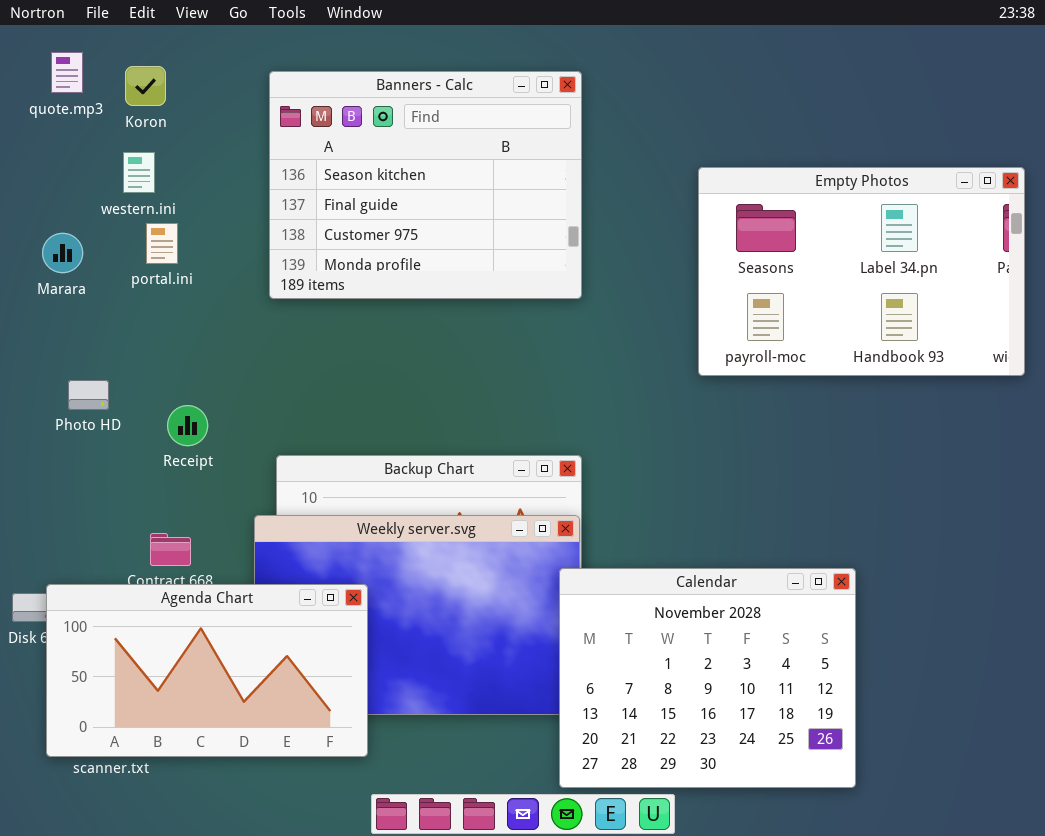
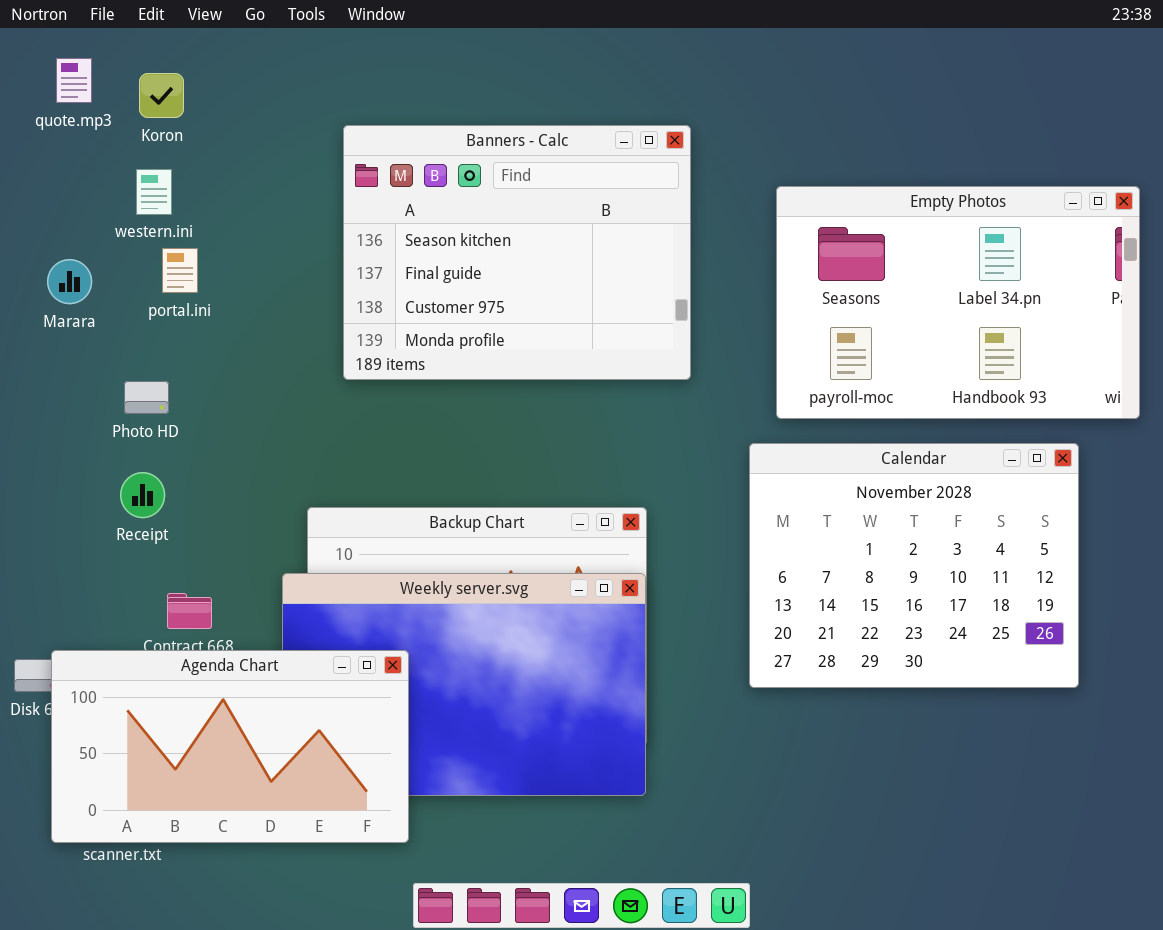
Banners - Calc: [269,71,582,299] -> [343,125,691,380], moved
Photo HD: [68,380,109,410] -> [124,381,169,414], moved
Receipt: [167,405,208,446] -> [120,472,165,518], moved
Calendar: [559,568,856,788] -> [749,443,1079,688], moved

